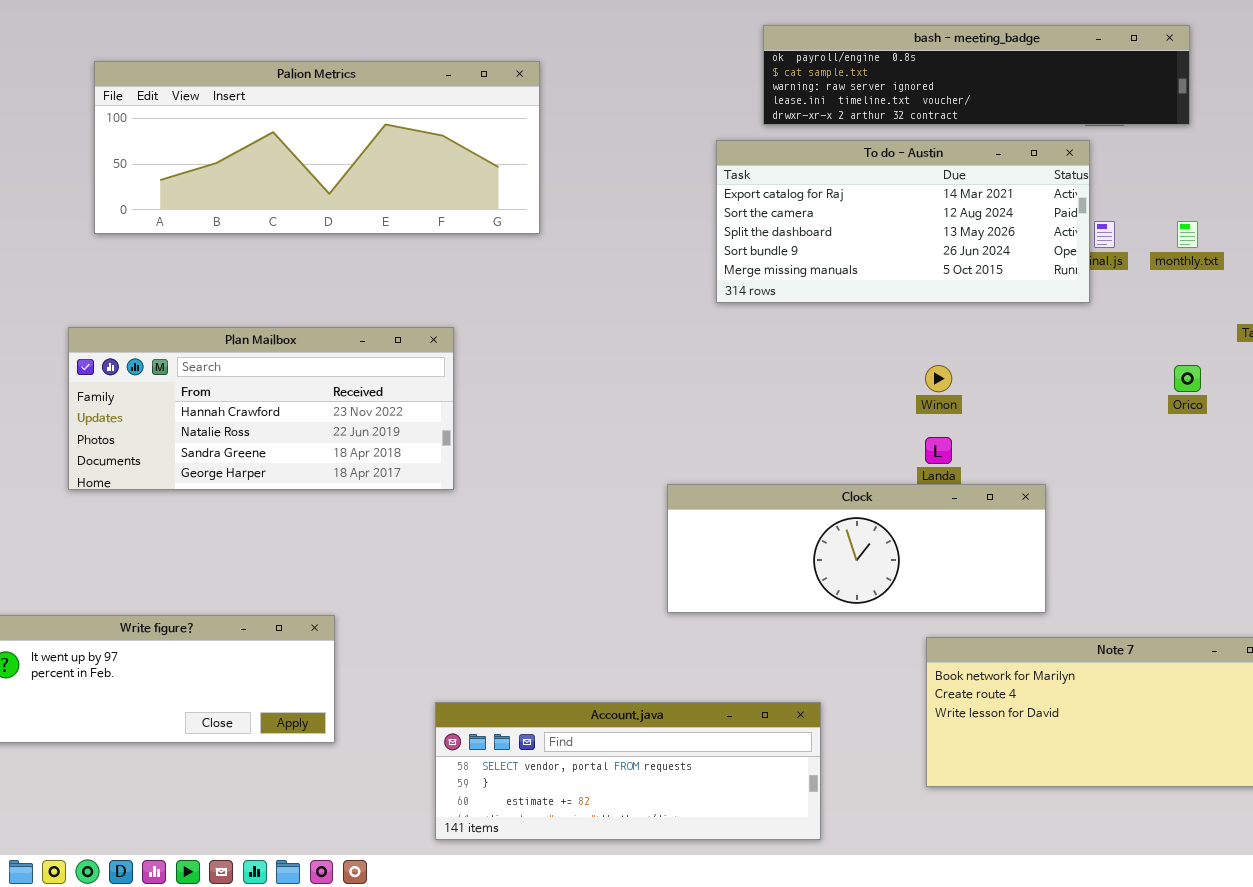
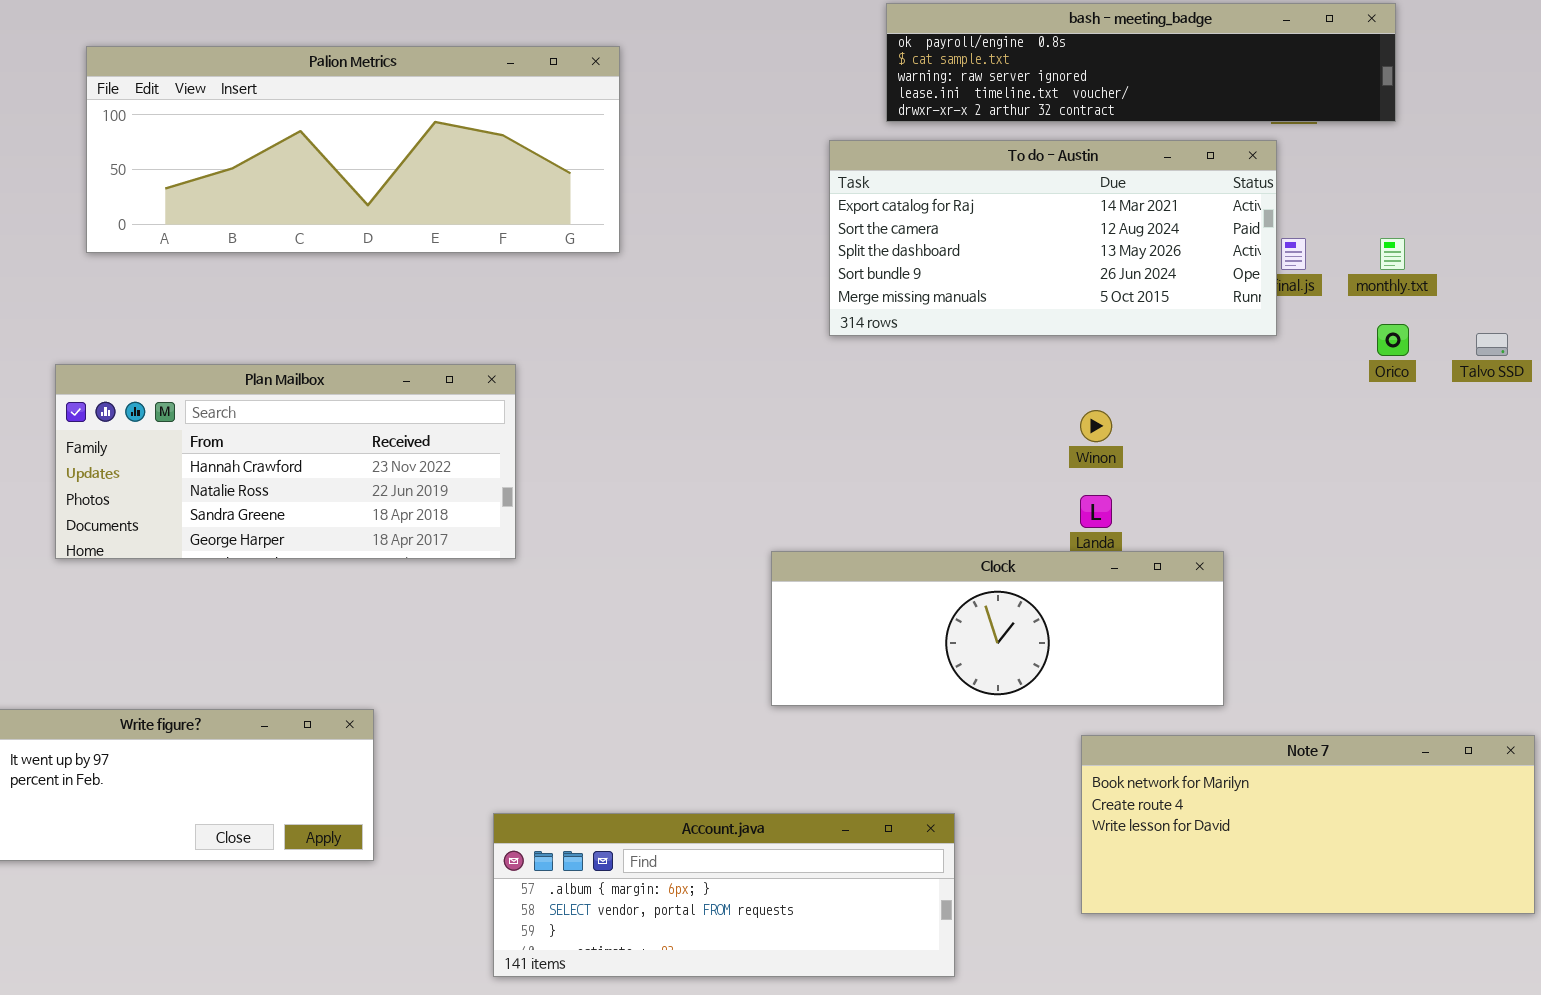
Orico: [1174,365,1201,392] -> [1377,324,1409,356], moved
Account.java: [435,702,821,840] -> [493,813,955,977], scrolled up 1 row

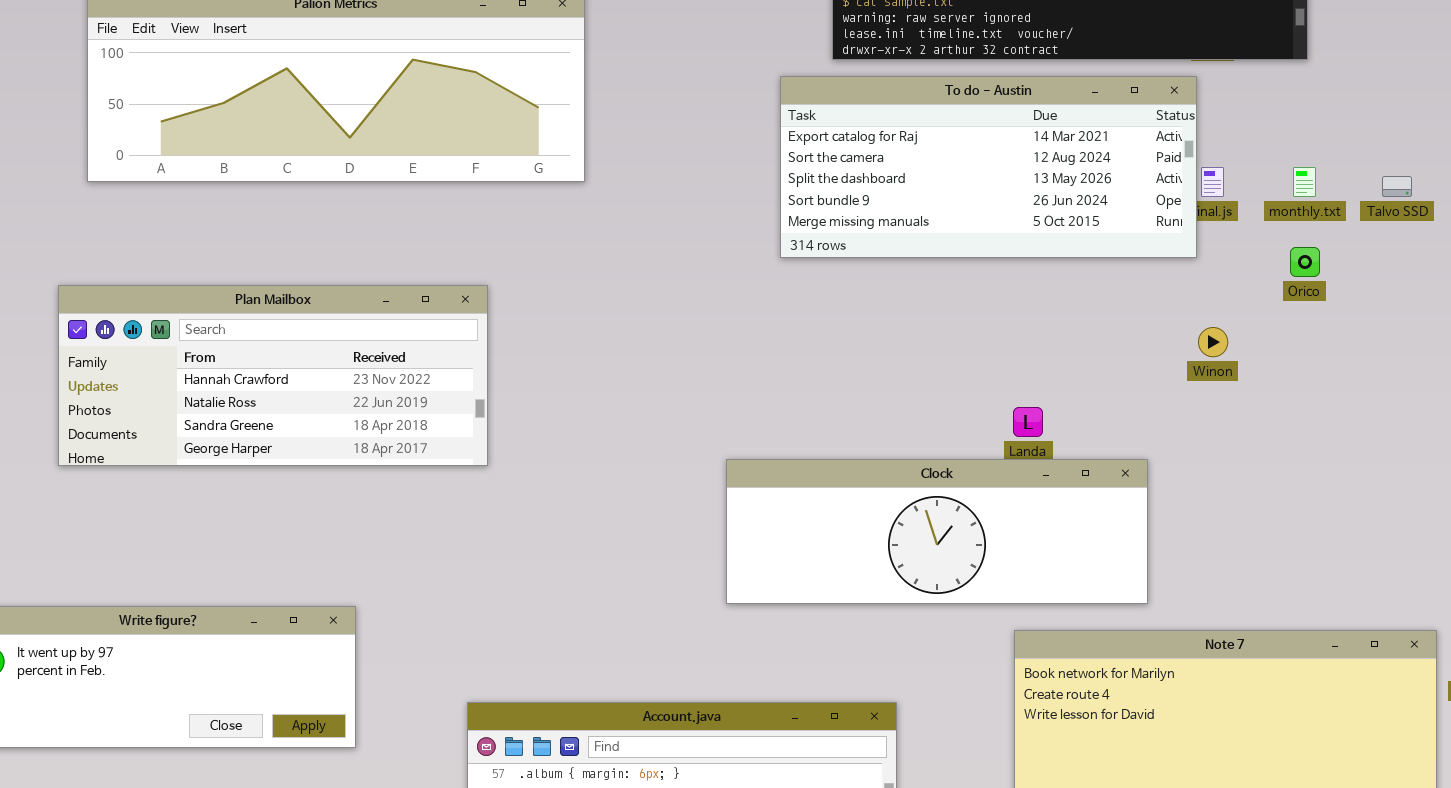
Talvo SSD: [1476,333,1508,356] -> [1382,176,1412,197], moved
Winon: [1080,410,1112,442] -> [1198,327,1228,357], moved

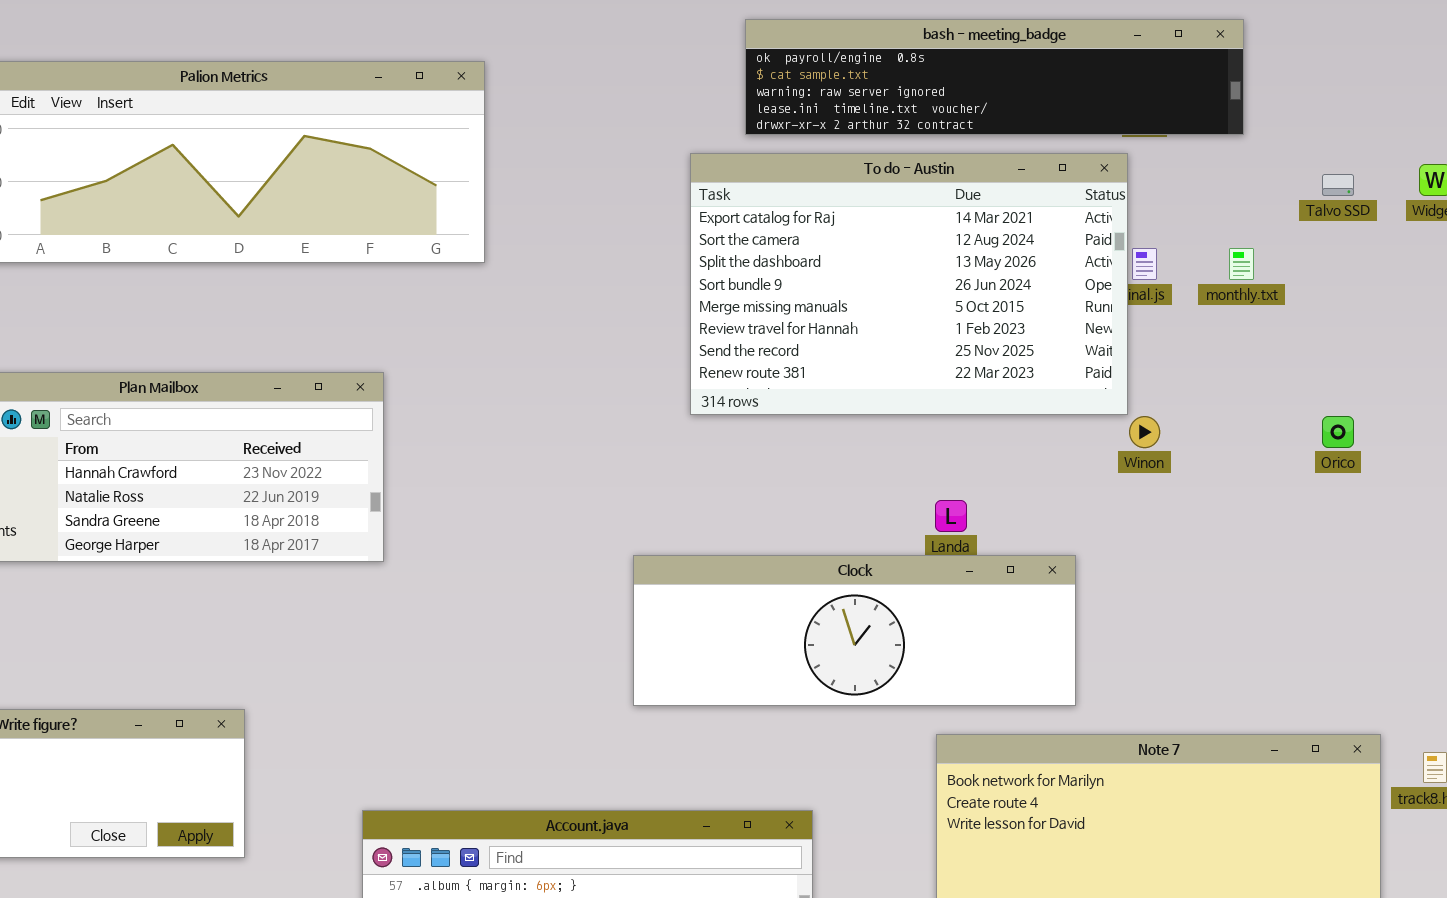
To do - Austin: [780,76,1197,258] -> [690,153,1128,415], resized
Talvo SSD: [1382,176,1412,197] -> [1322,174,1354,196], moved
Orico: [1290,247,1320,277] -> [1322,416,1354,448], moved

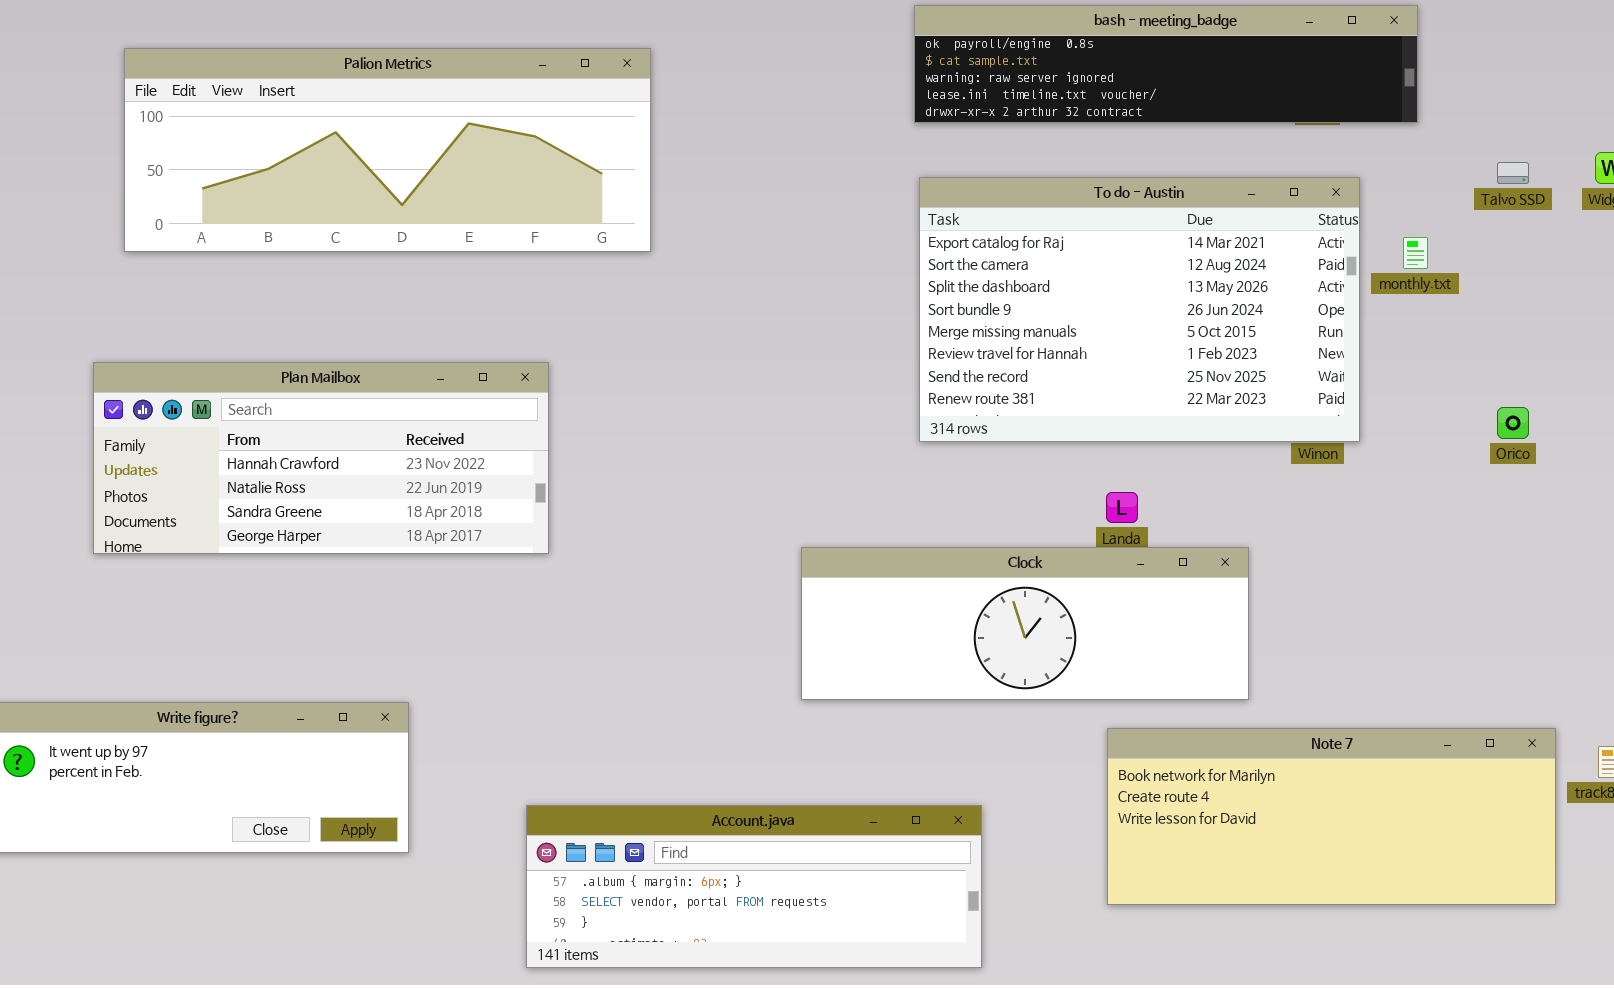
To do - Austin: [690,153,1128,415] -> [919,177,1360,442], moved

